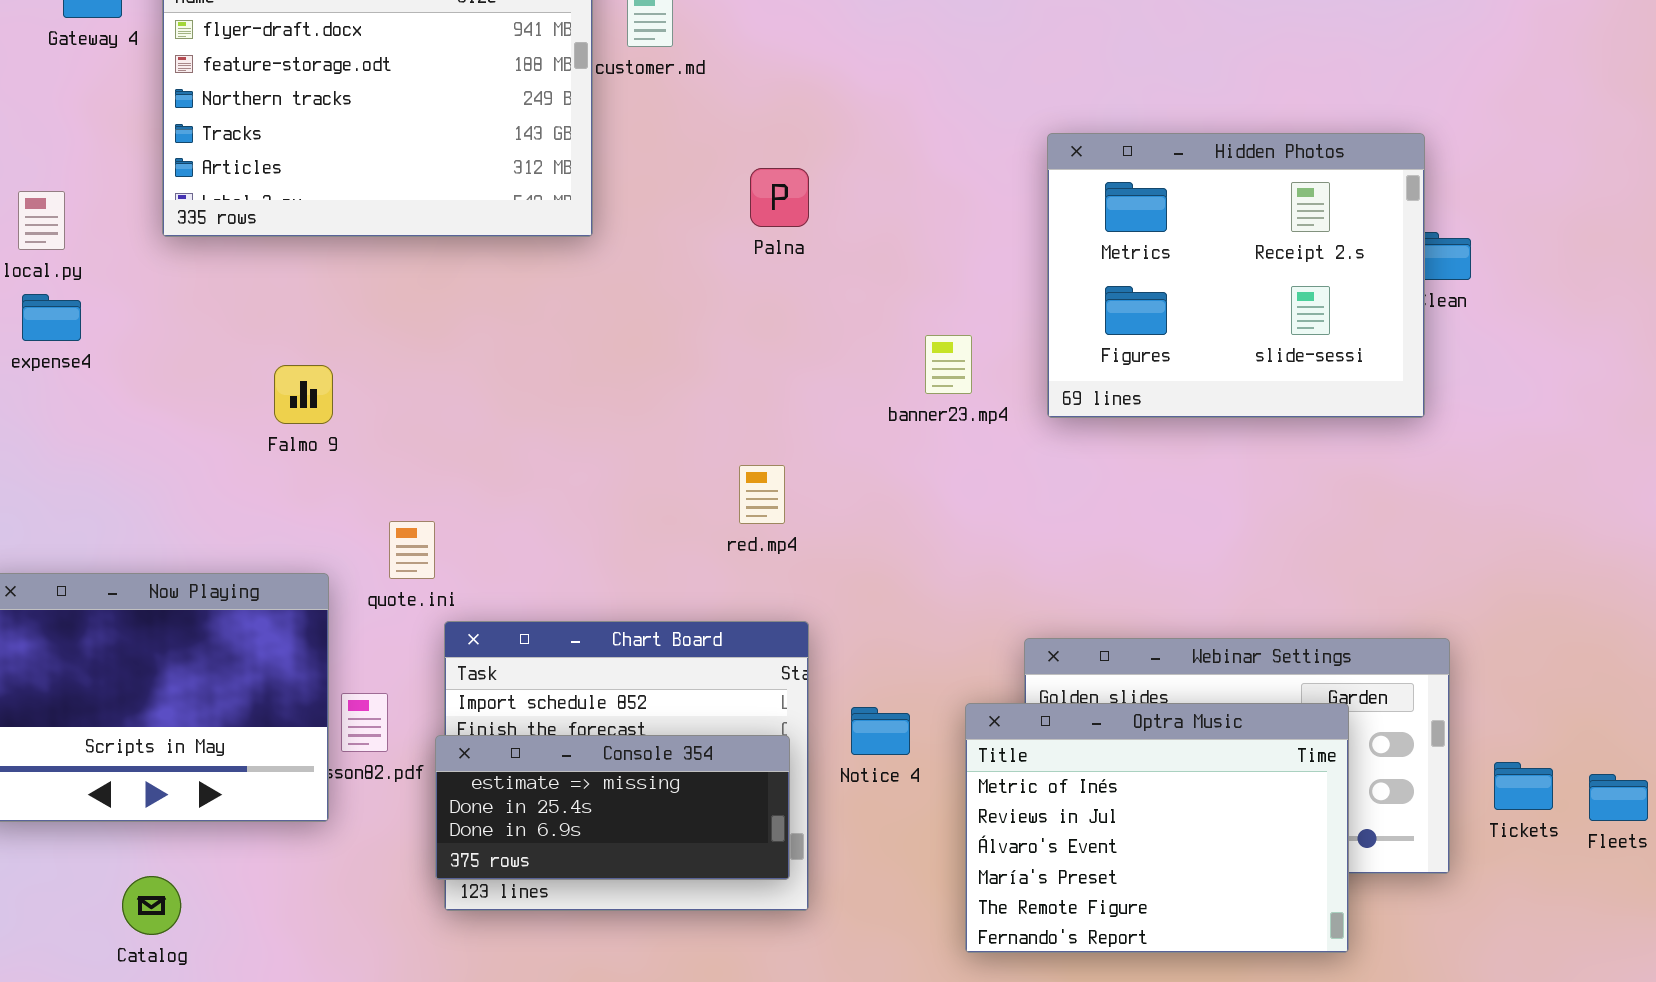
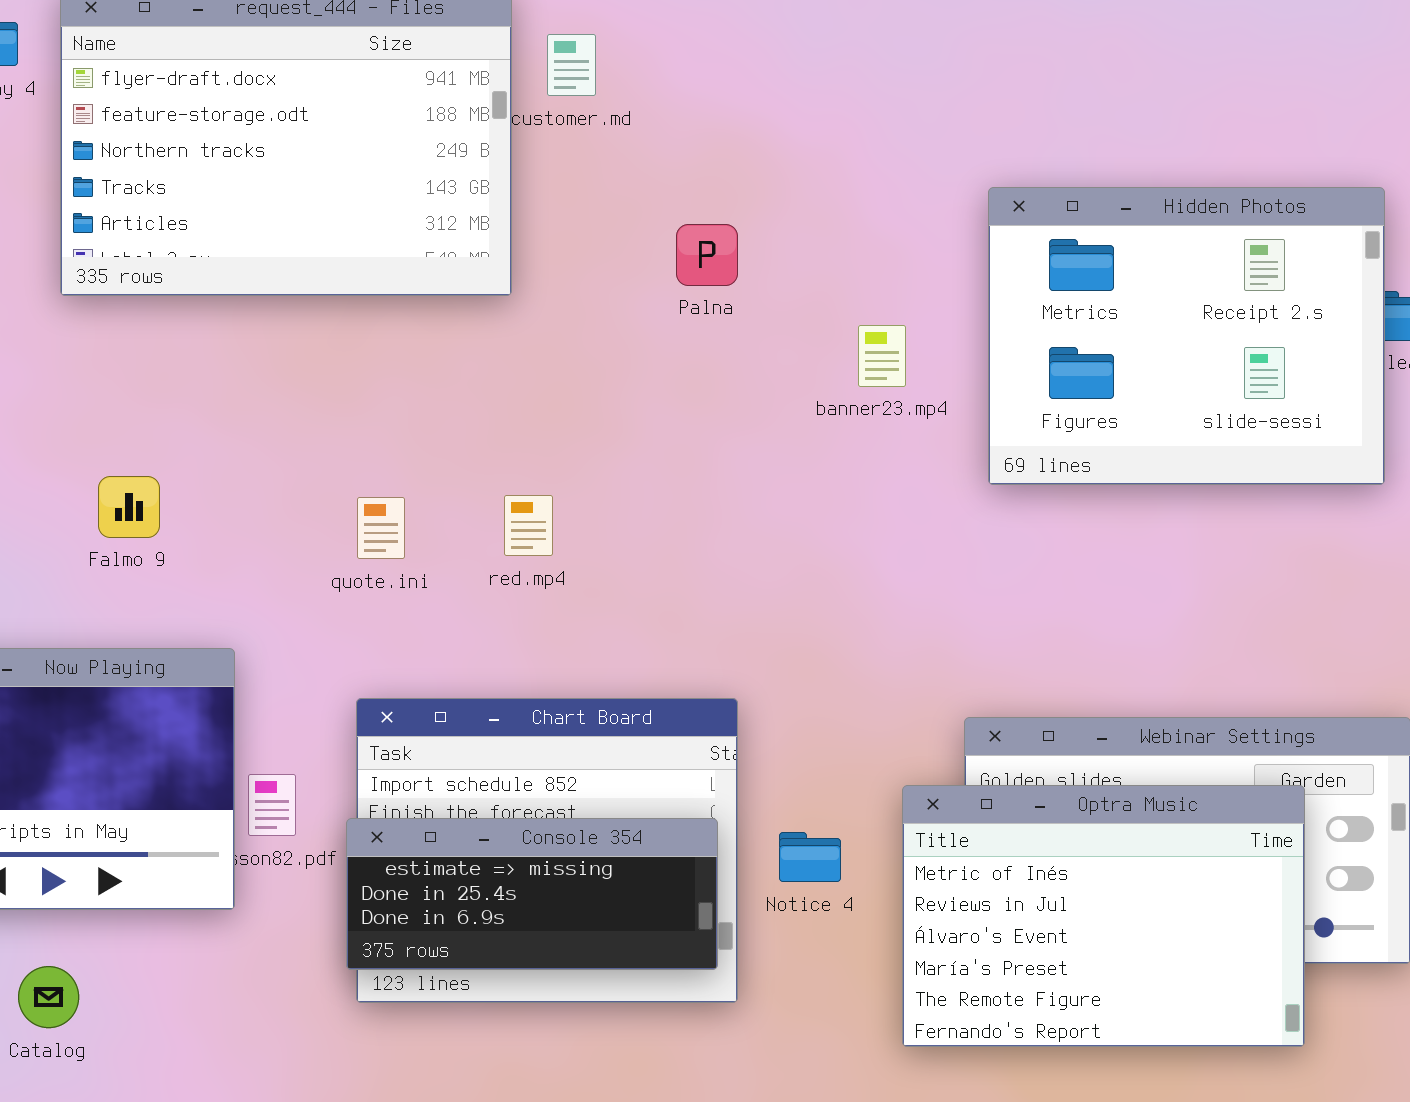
banner23.mp4: [925,335,972,394] -> [858,325,906,387], moved
Falmo 9: [274,365,333,424] -> [98,476,160,538], moved
red.mp4: [739,465,785,524] -> [504,495,553,556], moved
quote.ini: [389,521,435,579] -> [357,497,405,559], moved
Notice 4: [851,707,910,755] -> [779,832,841,882], moved

